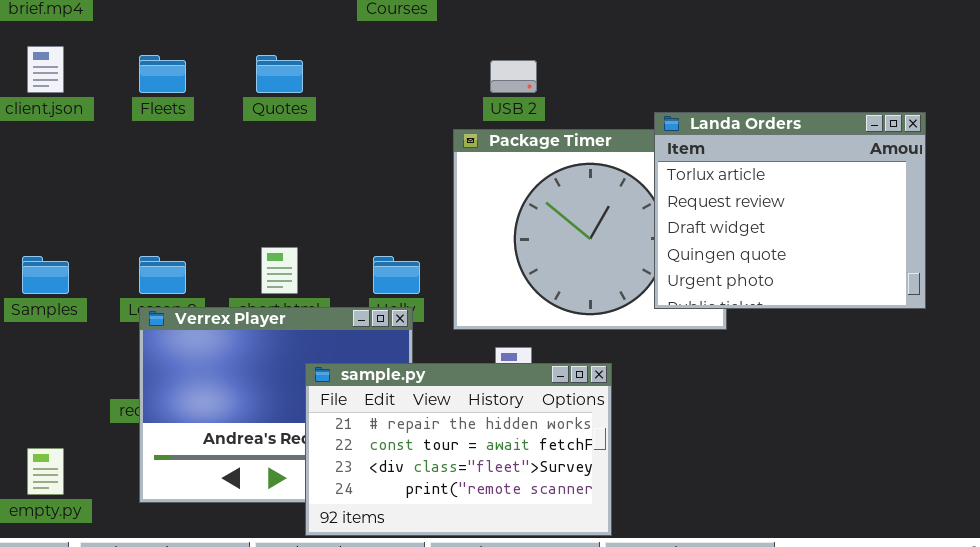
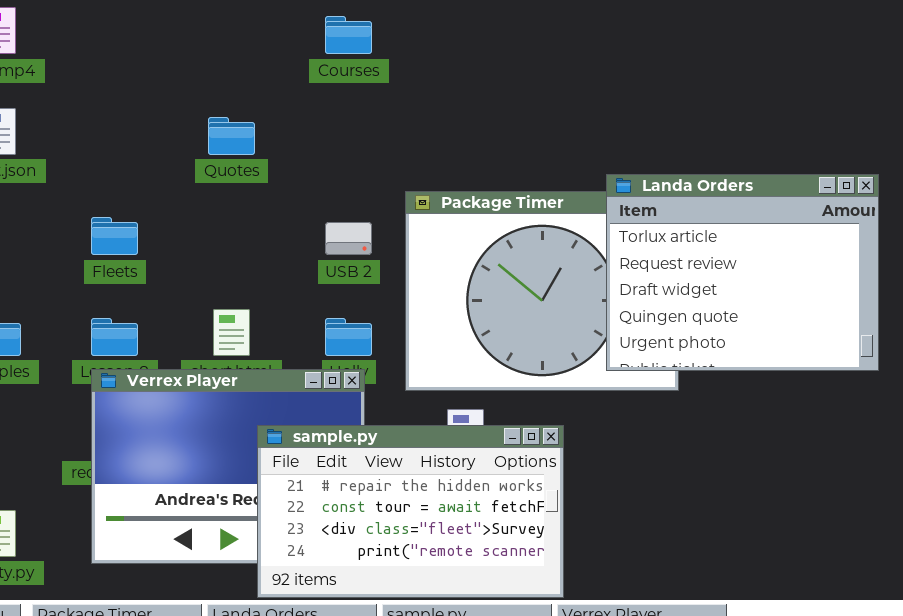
Fleets: [139,55,186,93] -> [91,217,138,255], moved
USB 2: [490,60,537,93] -> [325,222,372,255], moved

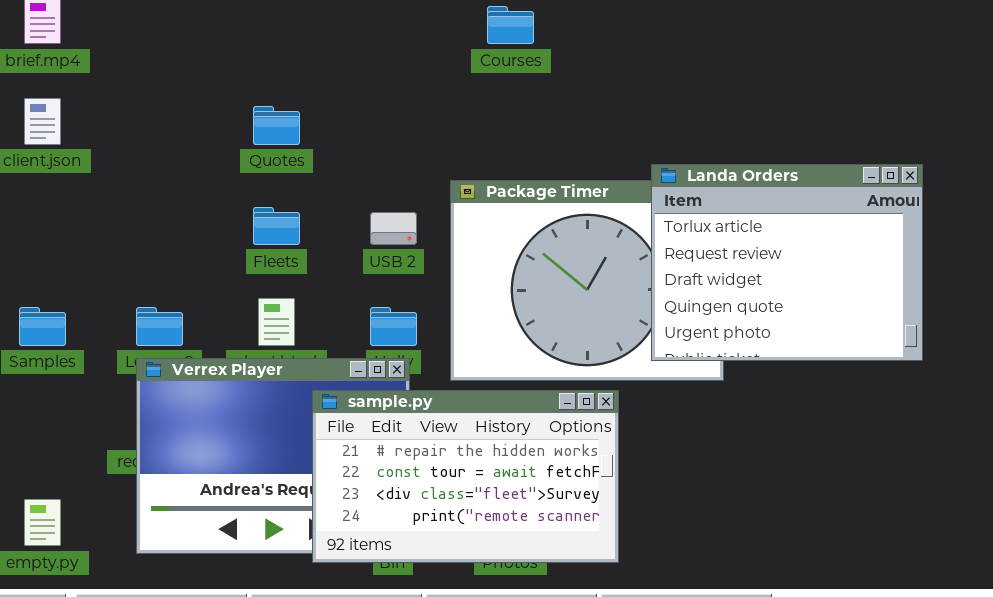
Courses: [325,16,372,54] -> [487,6,534,44], moved
Fleets: [91,217,138,255] -> [253,207,300,245], moved
sample.py: [257,425,564,598] -> [312,390,619,563], moved

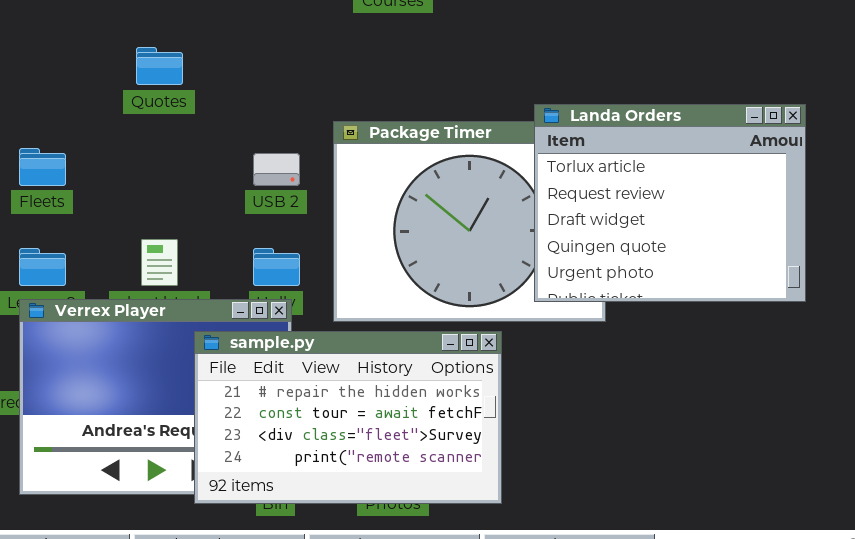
Fleets: [253,207,300,245] -> [19,148,66,186], moved

